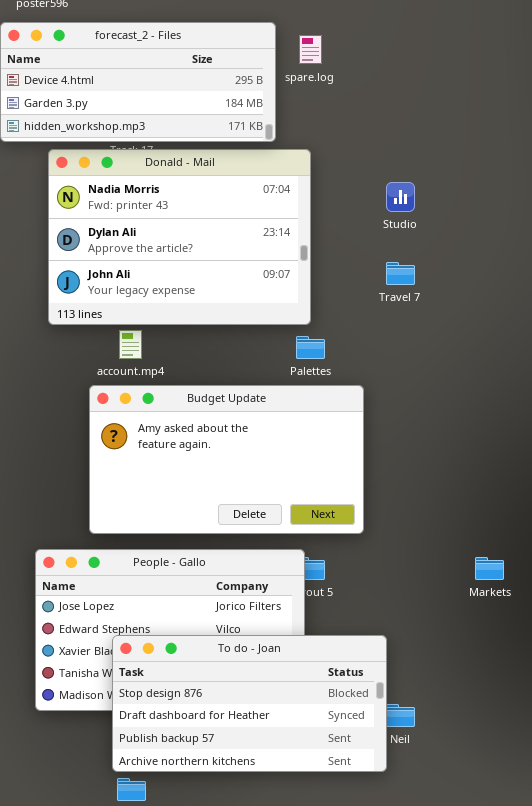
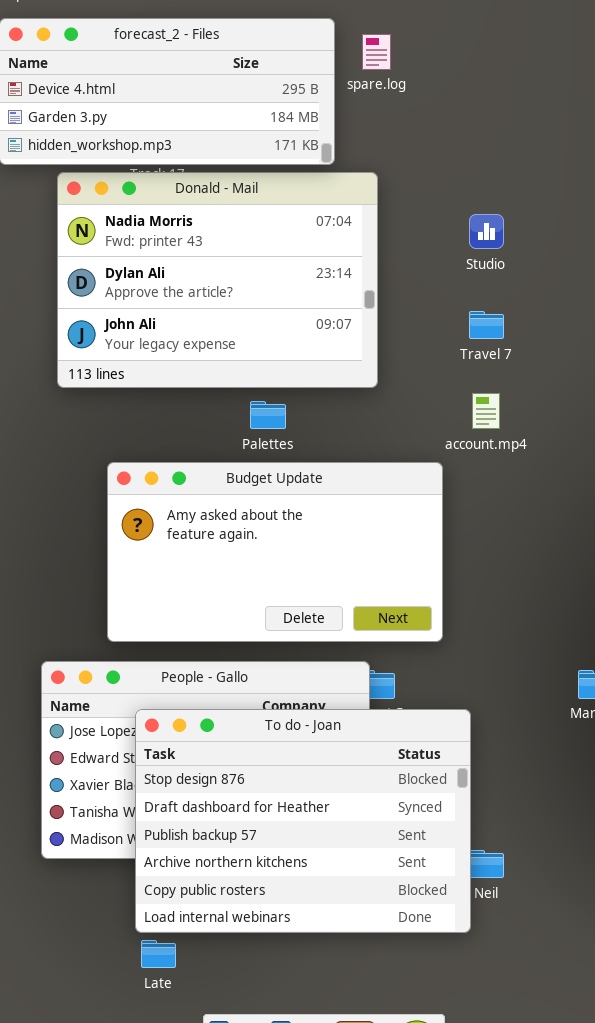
account.mp4: [119,330,142,359] -> [472,393,500,429], moved
Palettes: [296,336,325,359] -> [250,401,286,429], moved
To do - Joan: [112,635,387,772] -> [135,709,471,933], resized

